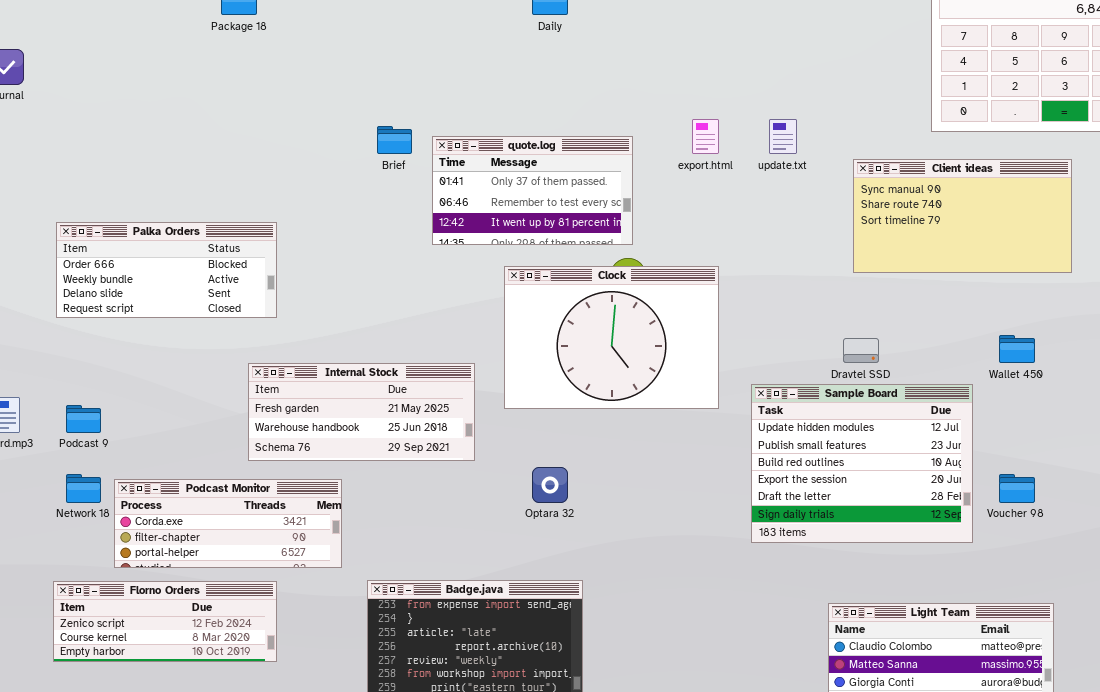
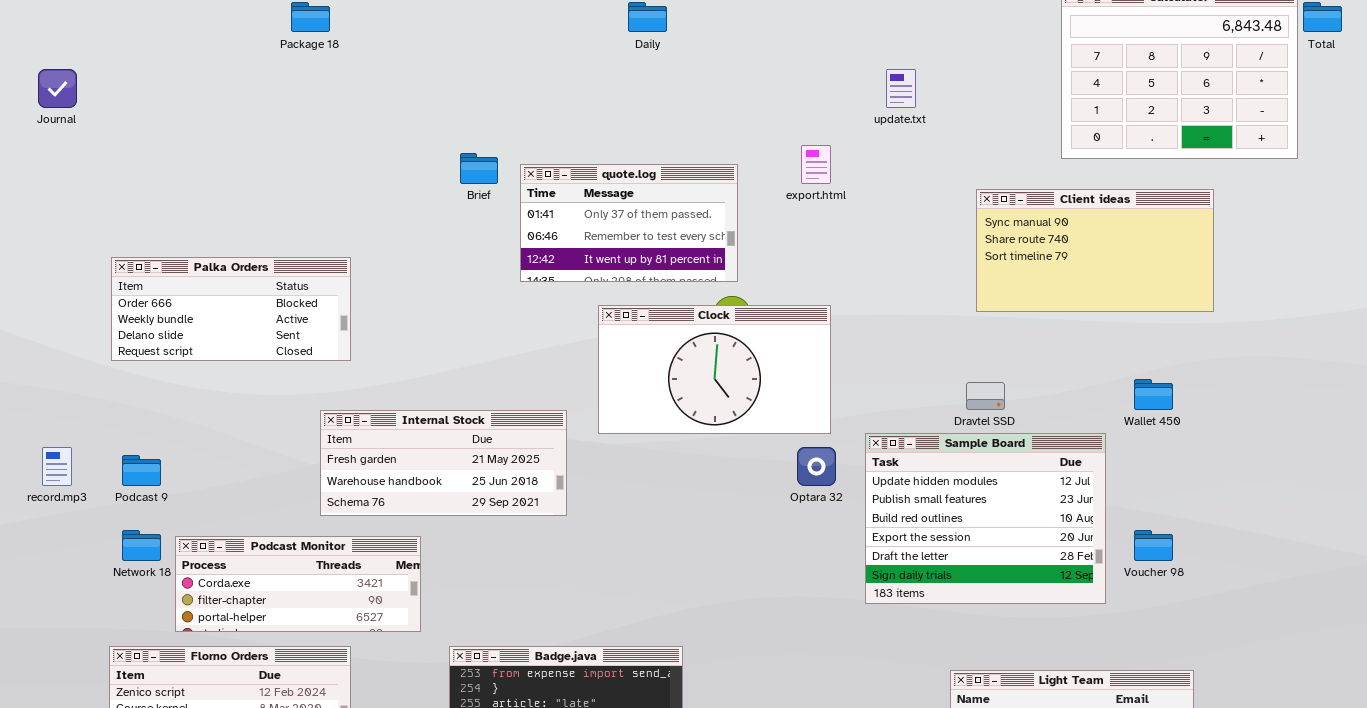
update.txt: [769,119,797,154] -> [886,69,916,108], moved
Clock: [504,266,719,409] -> [598,305,831,434], resized
Optara 32: [532,467,568,503] -> [797,447,836,486], moved

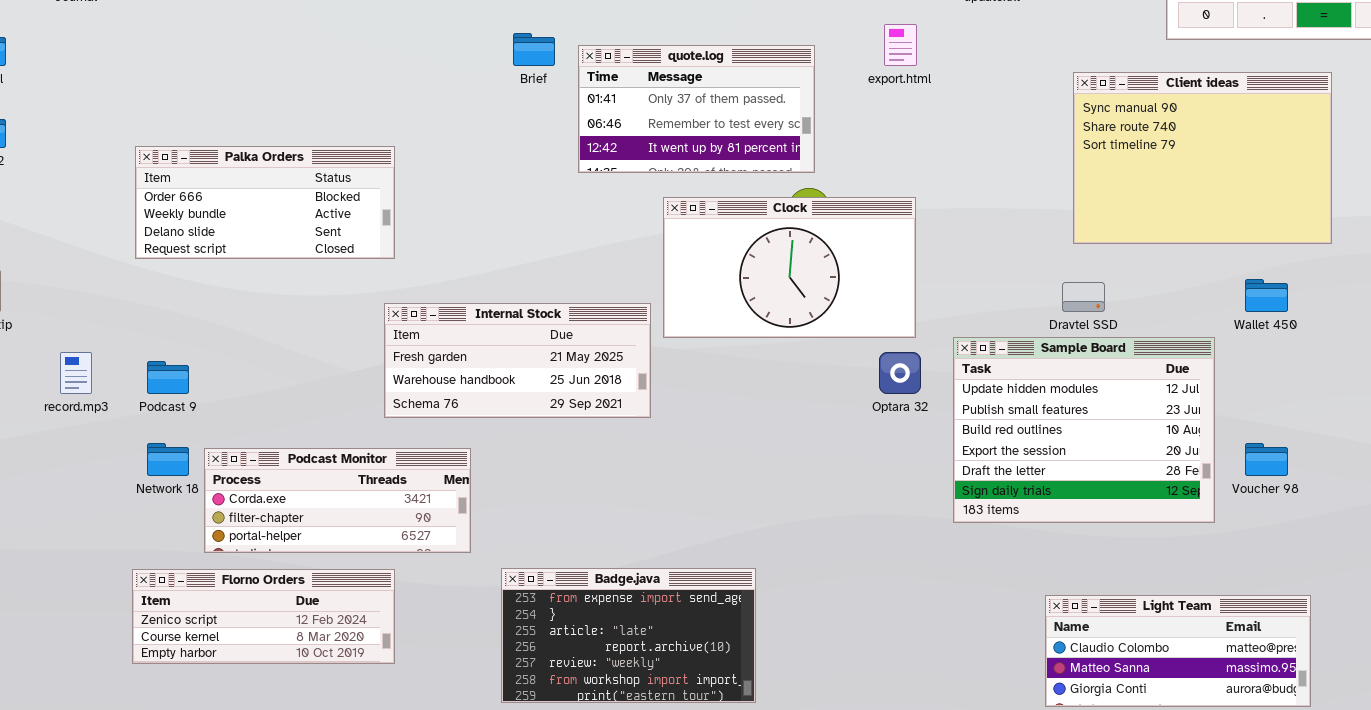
Client ideas: [976,189,1214,312] -> [1073,72,1332,244], resized
Internal Stock: [320,410,567,516] -> [384,303,651,418], moved

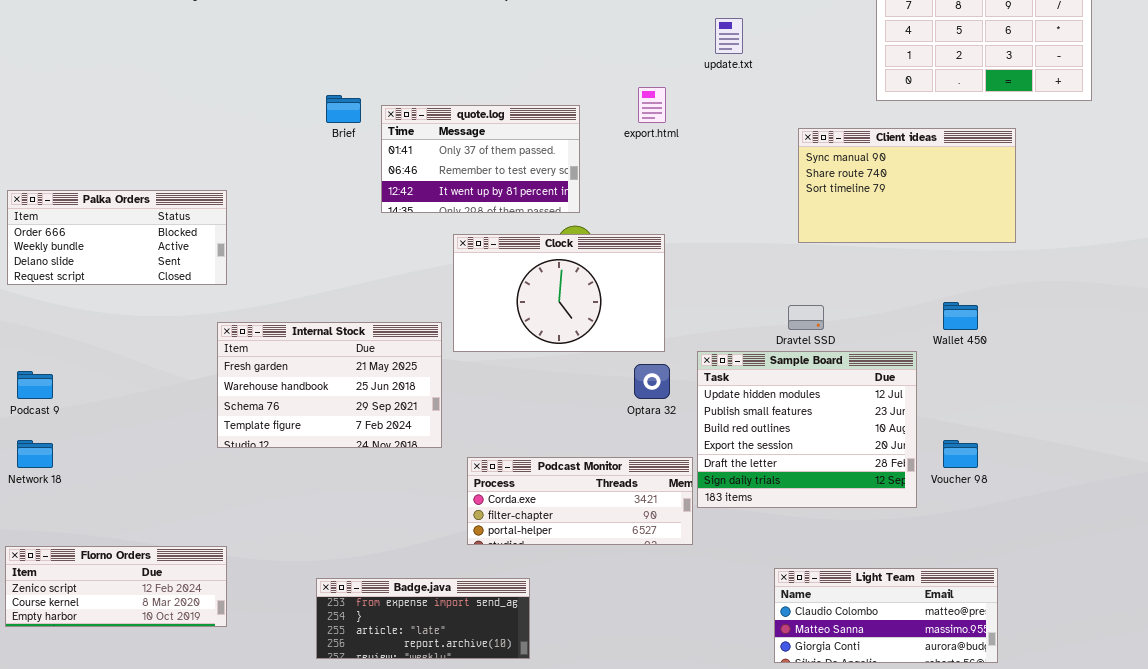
Client ideas: [1073,72,1332,244] -> [798,128,1016,243], resized
Internal Stock: [384,303,651,418] -> [217,322,442,448], resized
Podcast Monitor: [204,448,471,553] -> [467,457,693,545], moved
Badge.java: [501,568,756,703] -> [316,578,530,659], resized

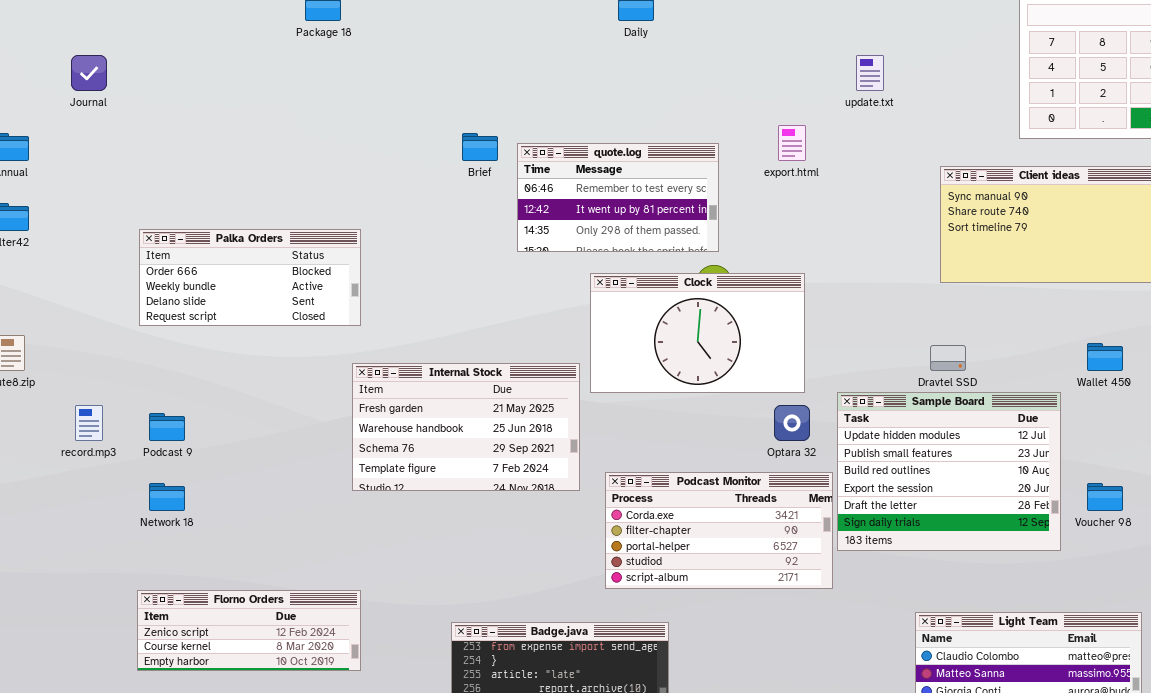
quote.log: [381,105,580,213] -> [517,143,719,252], scrolled down 1 row
Podcast Monitor: [467,457,693,545] -> [605,472,833,589], resized

